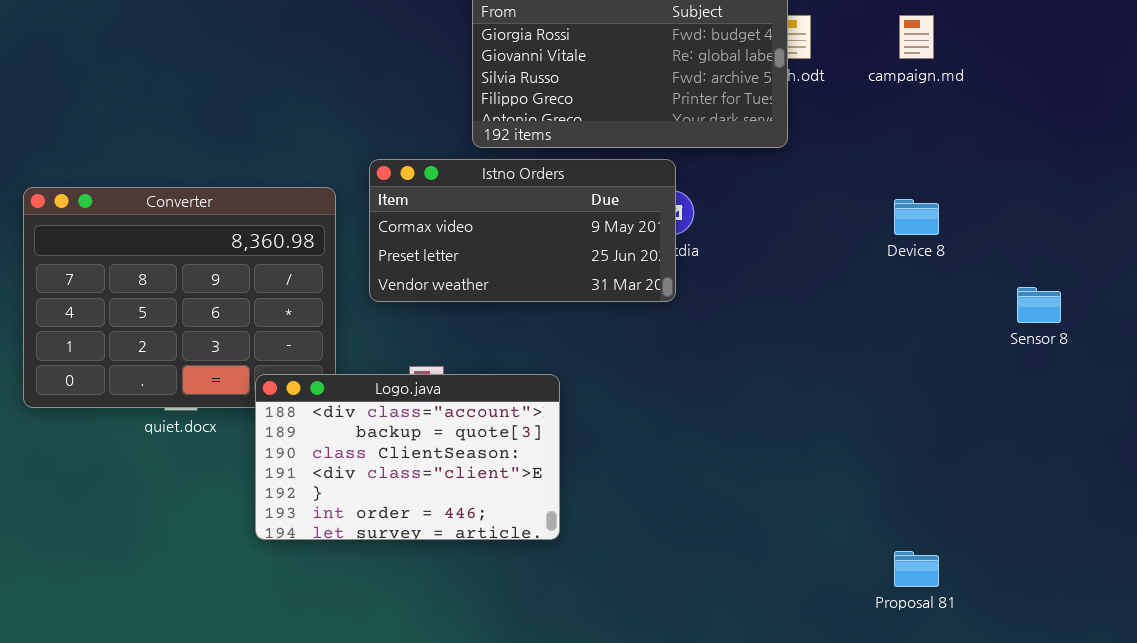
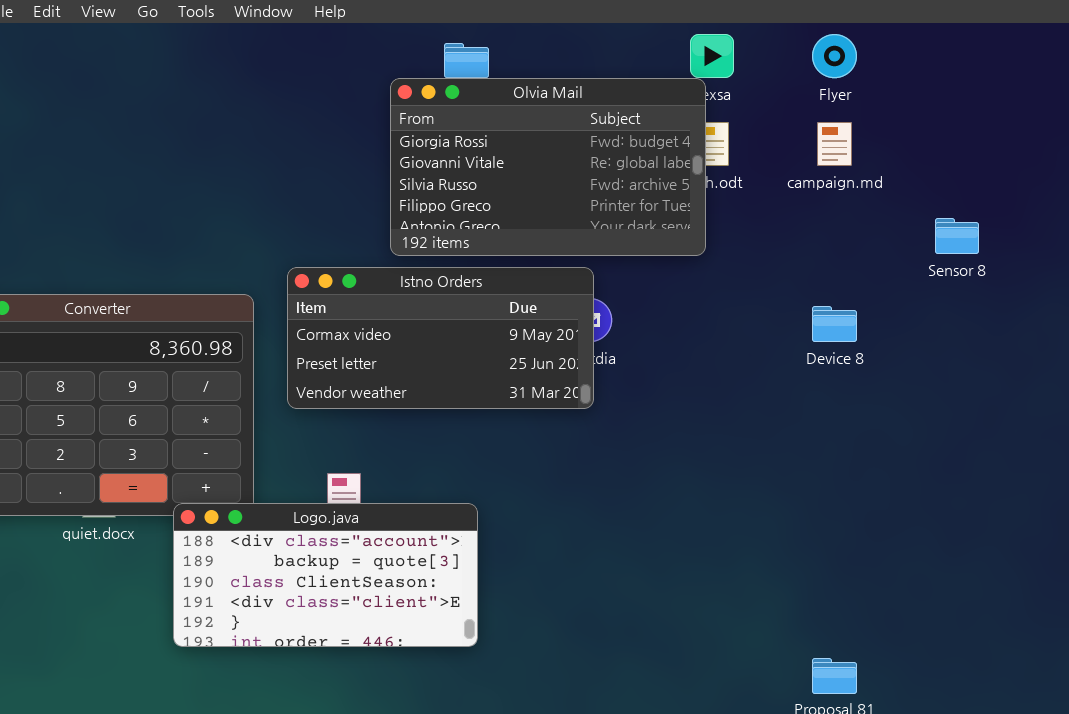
Sensor 8: [1017,287,1061,323] -> [935,218,979,254], moved
Logo.java: [255,374,560,540] -> [173,503,478,647], resized

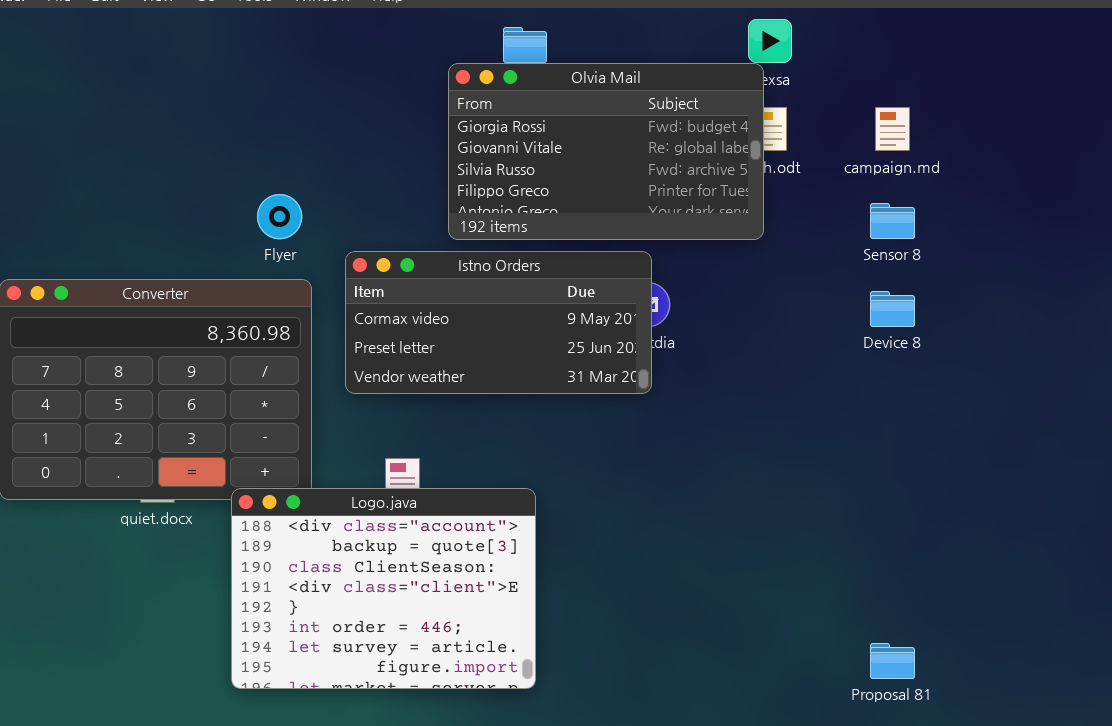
Flyer: [812,34,857,78] -> [257,194,302,239], moved
Sensor 8: [935,218,979,254] -> [870,203,915,239], moved
Logo.java: [173,503,478,647] -> [231,488,536,689], resized

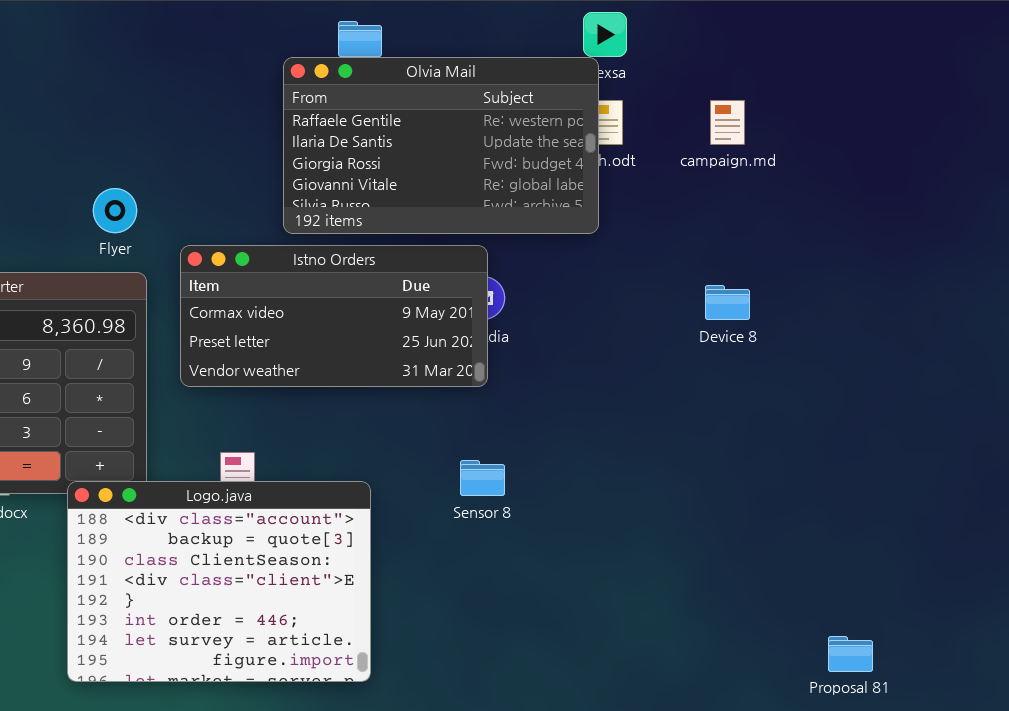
Olvia Mail: [448,63,764,240] -> [283,57,599,234], scrolled up 2 rows
Sensor 8: [870,203,915,239] -> [460,460,505,496], moved
Proposal 81: [870,643,915,679] -> [828,636,873,672], moved

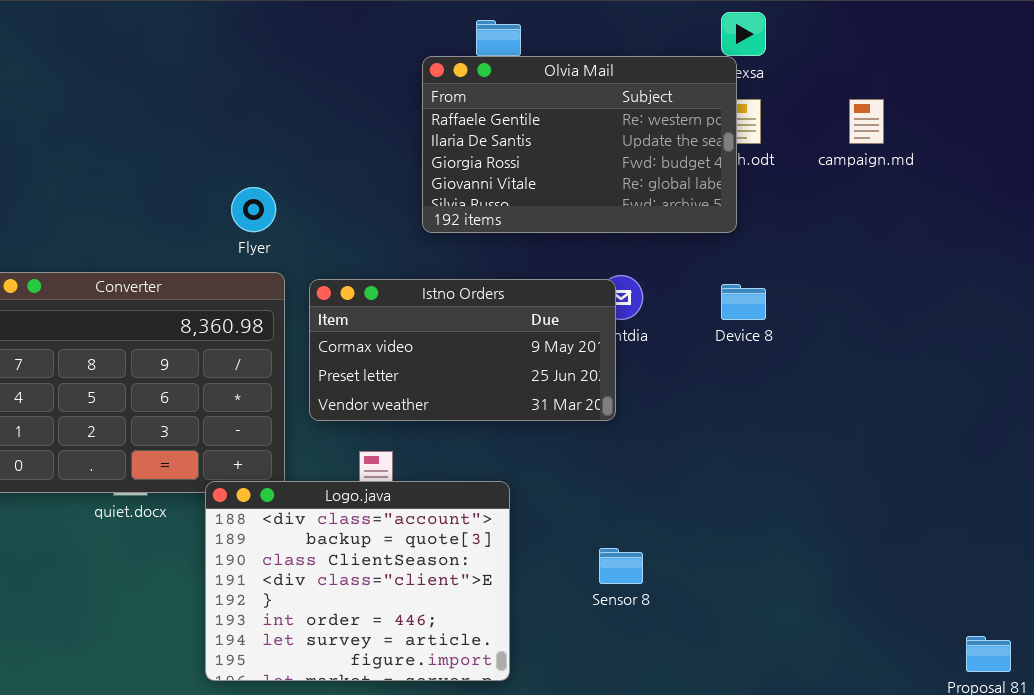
Istno Orders: [180,245,488,387] -> [309,279,616,421], moved
Device 8: [705,285,750,320] -> [721,284,766,320], moved
Sensor 8: [460,460,505,496] -> [599,548,643,584], moved

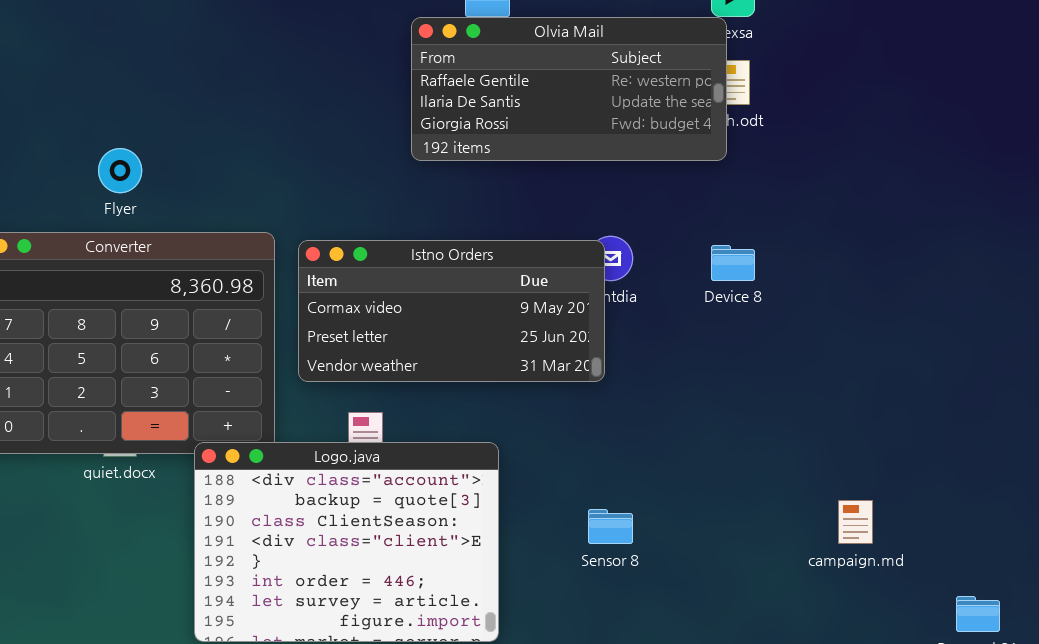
Olvia Mail: [422,56,737,233] -> [411,17,727,161], resized
campaign.md: [849,99,884,144] -> [838,500,873,544], moved
Flyer: [231,187,276,232] -> [98,148,142,193], moved

